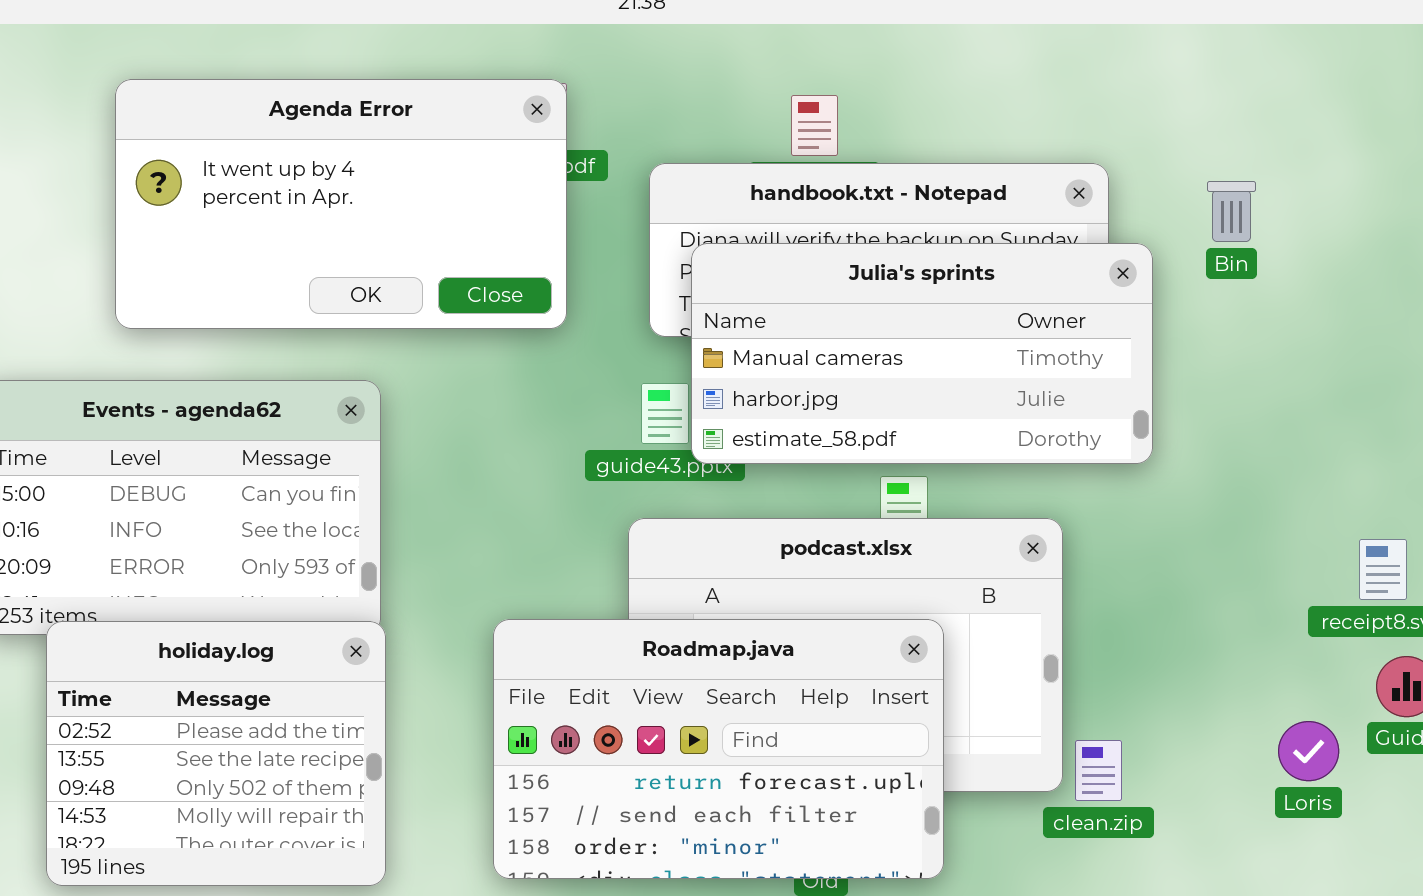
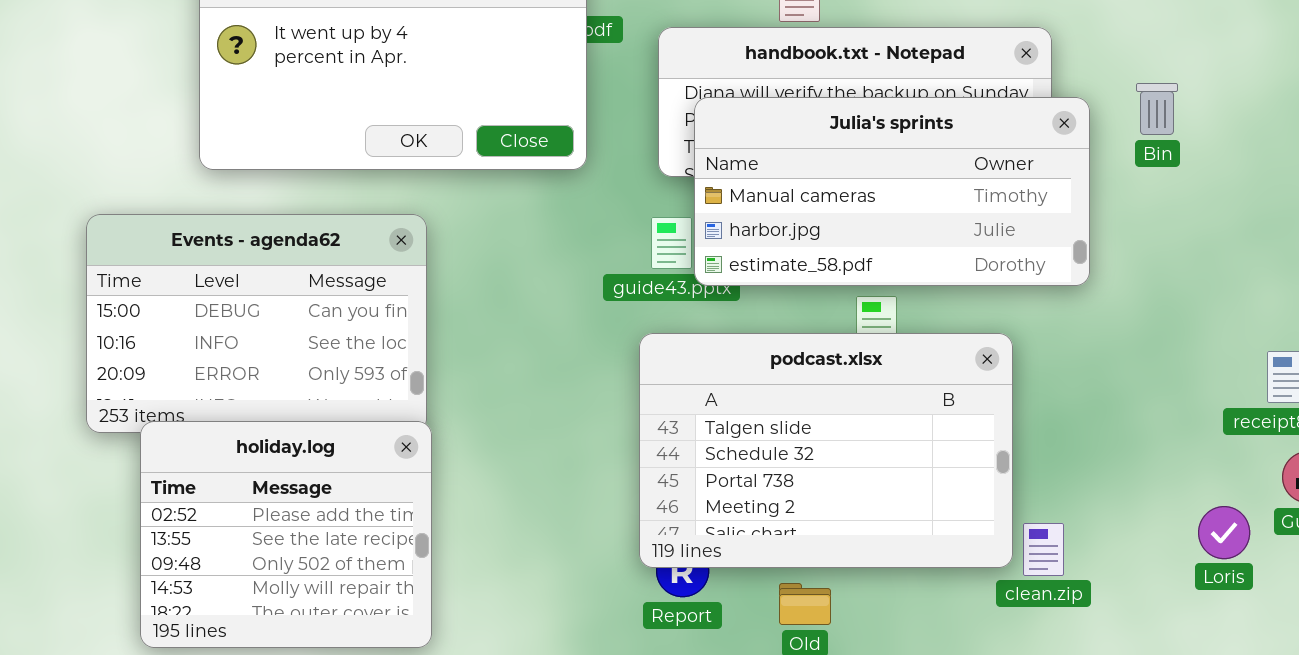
Bin: [1207,181,1256,242] -> [1136,83,1178,135], moved
Roadmap.java: [493,619,944,879] -> none, closed

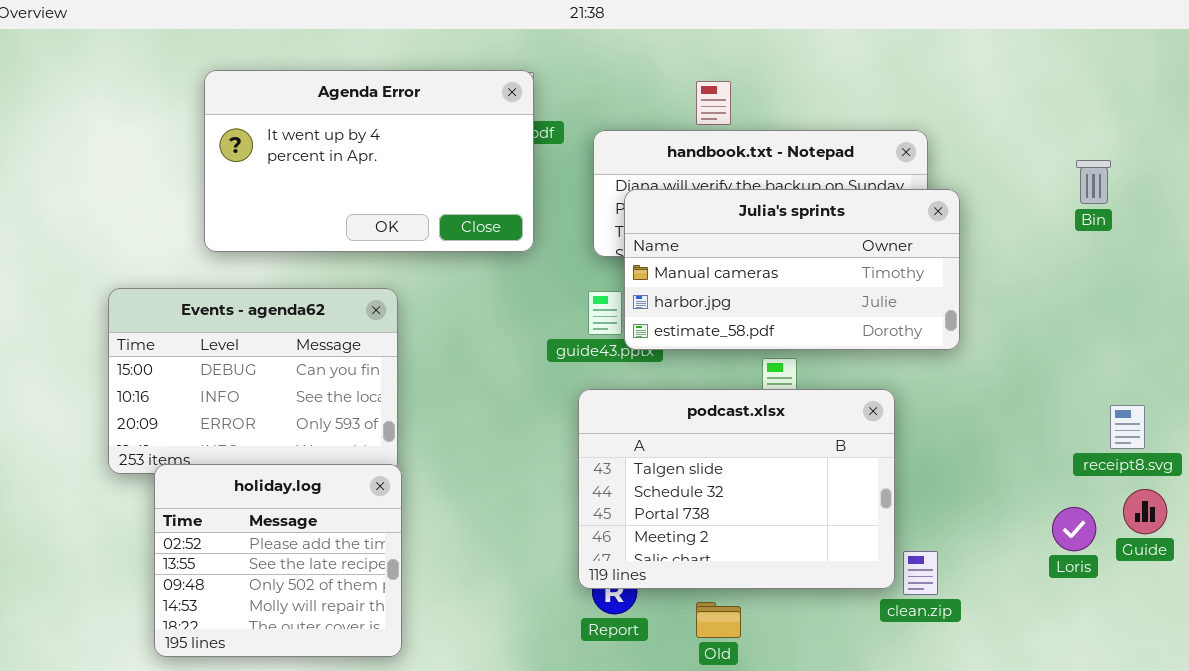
Bin: [1136,83,1178,135] -> [1076,160,1111,204], moved
Loris: [1198,506,1250,559] -> [1052,507,1096,551], moved

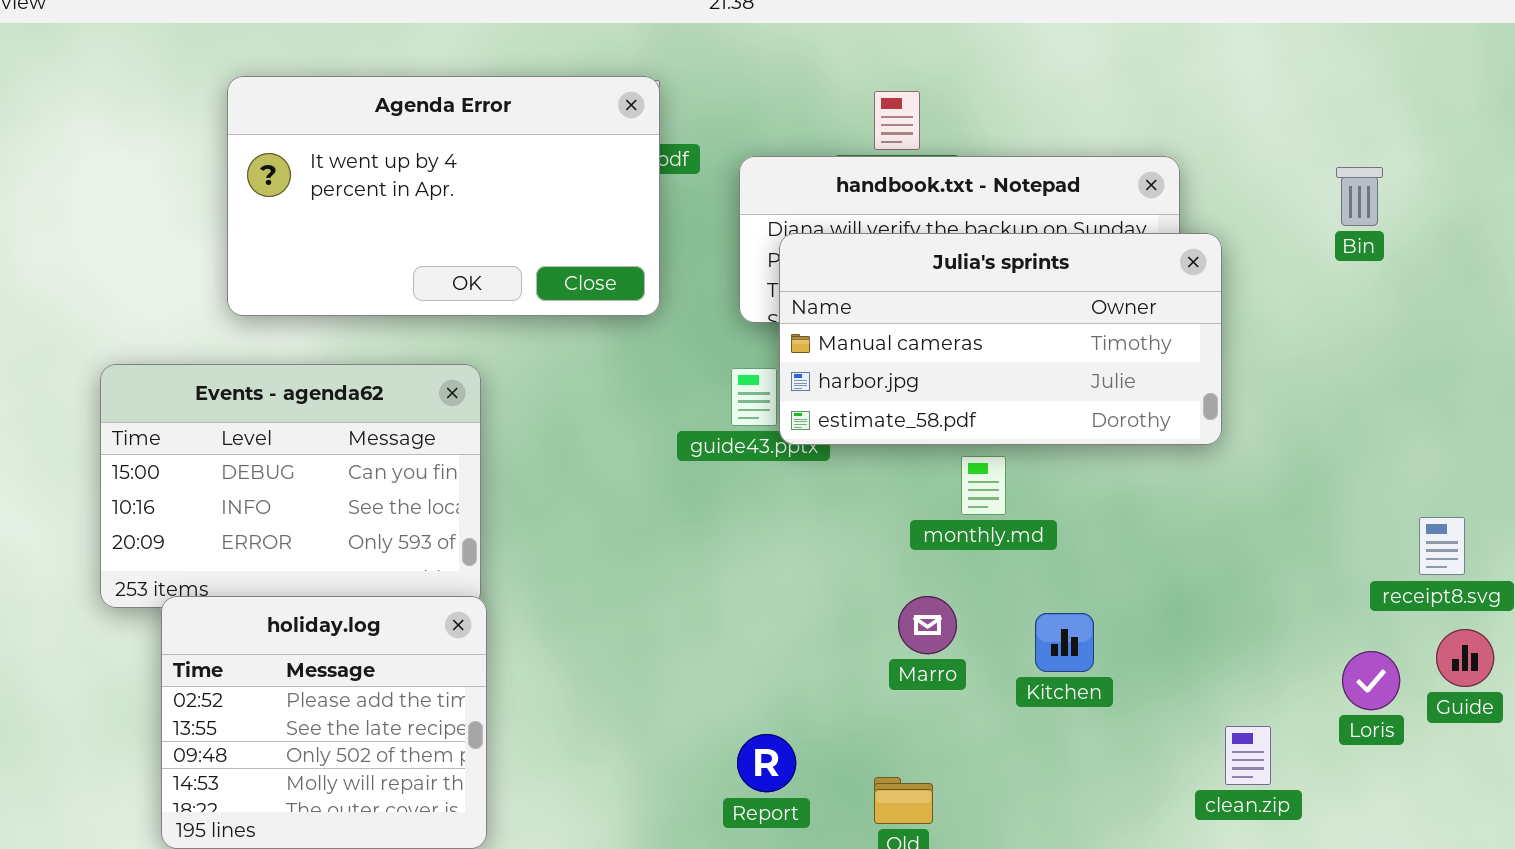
Bin: [1076,160,1111,204] -> [1336,167,1383,226], moved
podcast.xlsx: [578,389,895,589] -> none, closed
clean.zip: [903,551,938,595] -> [1225,726,1271,785], moved

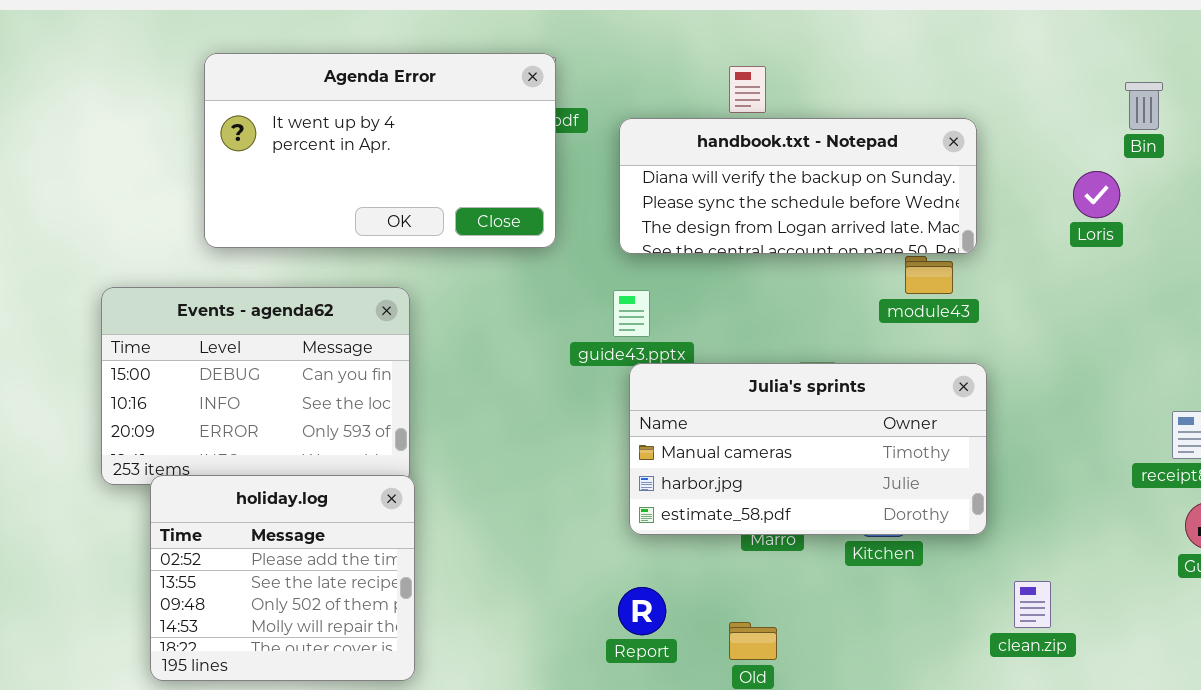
Bin: [1336,167,1383,226] -> [1125,82,1163,130], moved
Julia's sprints: [779,233,1222,445] -> [629,363,987,535], moved
Loris: [1342,651,1400,710] -> [1073,171,1120,218], moved

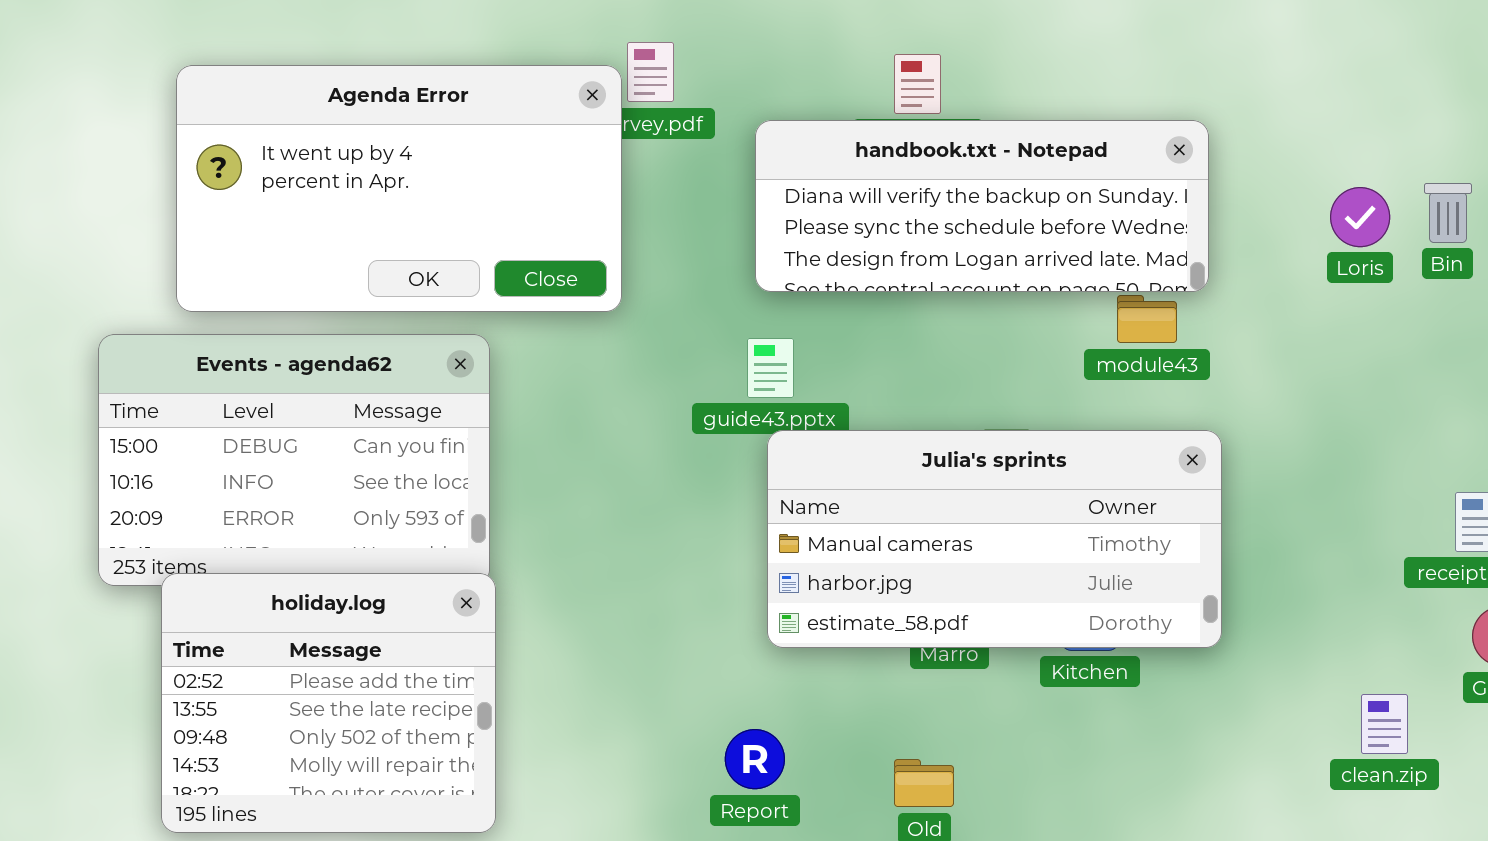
Agenda Error: [204,53,556,248] -> [176,65,622,312], moved
Bin: [1125,82,1163,130] -> [1424,183,1472,243], moved
clean.zip: [1014,581,1051,628] -> [1361,694,1408,754], moved
Report: [618,587,666,635] -> [725,729,785,789], moved

